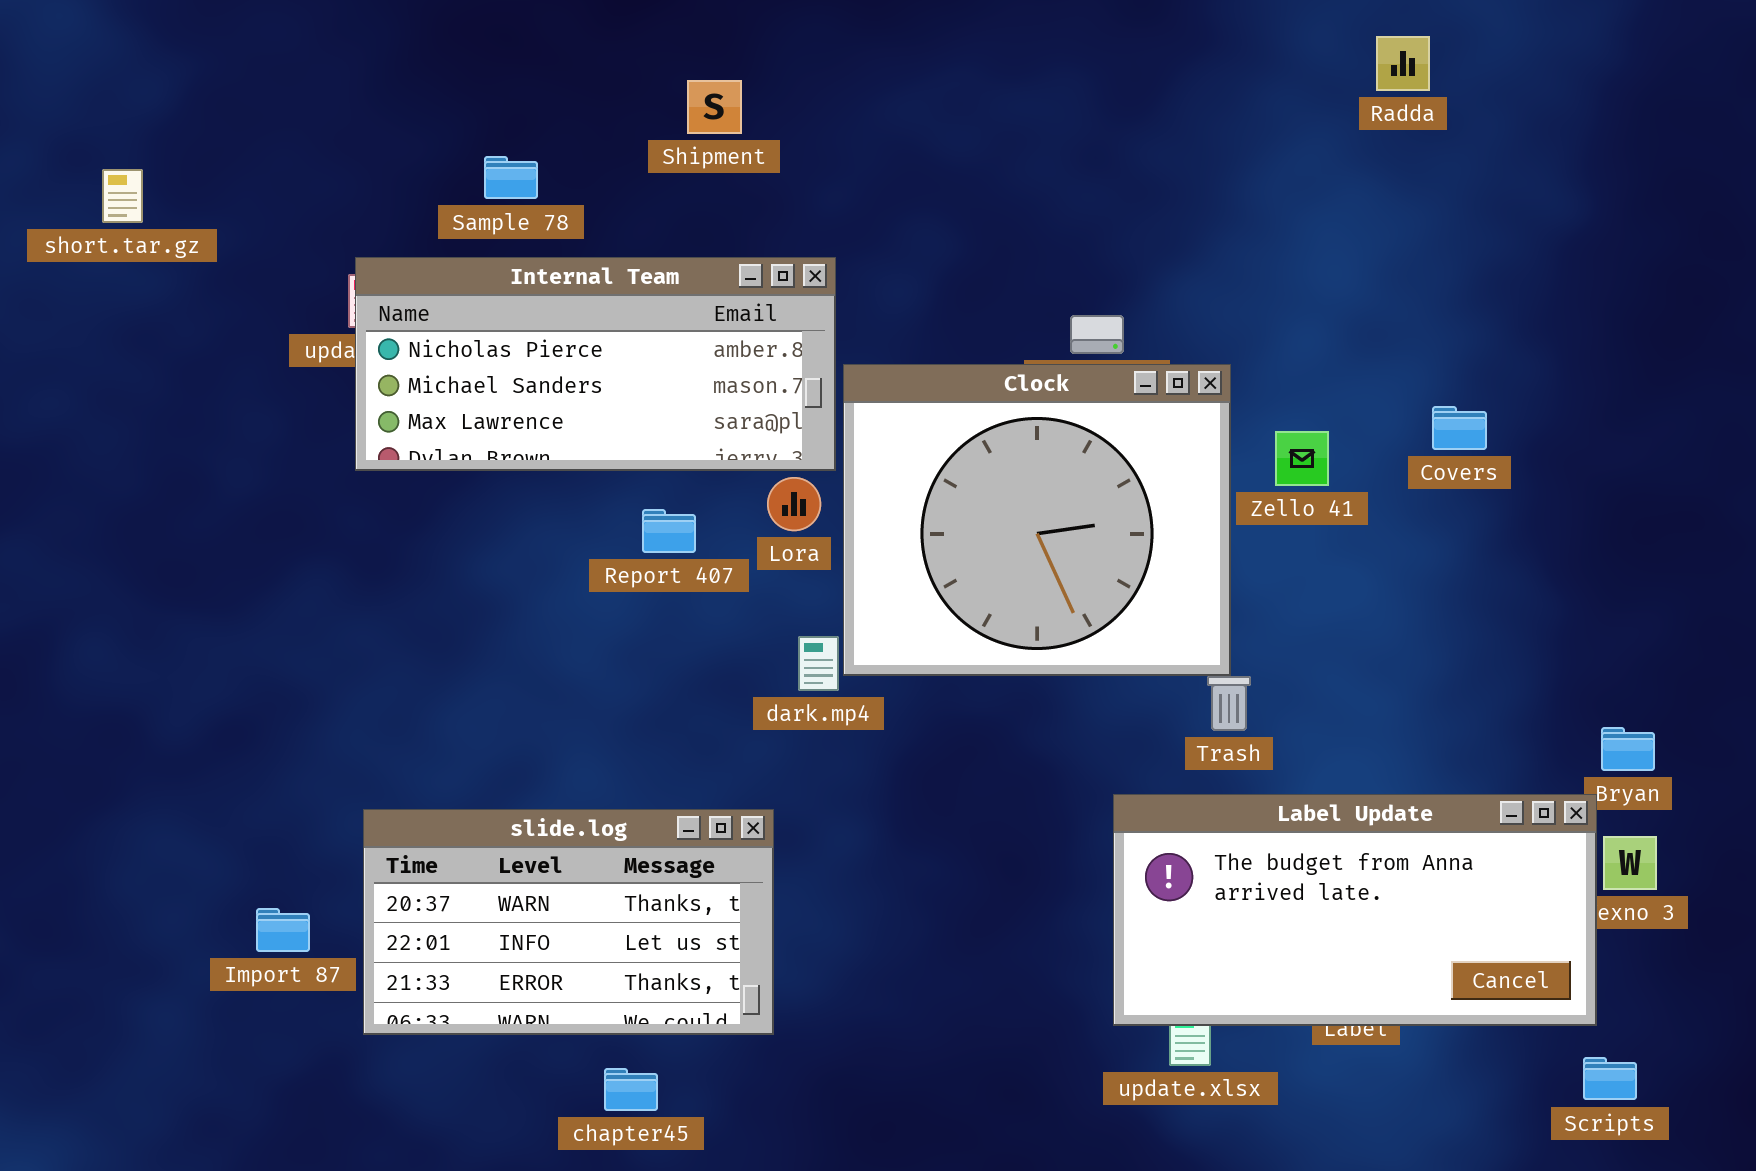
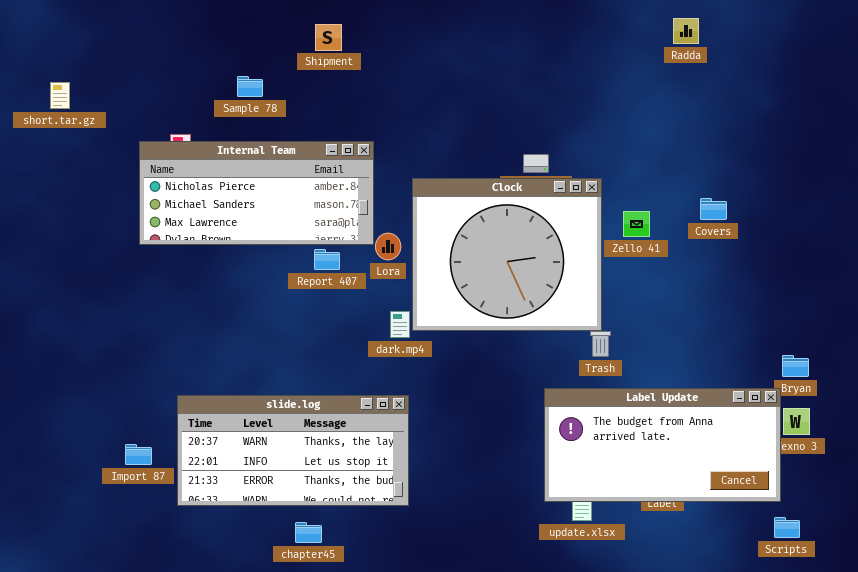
Shipment: [687,80,742,134] -> [315,24,342,51], moved
Internal Team: [355,257,836,471] -> [139,141,374,245], moved
slide.log: [363,809,774,1035] -> [177,395,409,506], resized

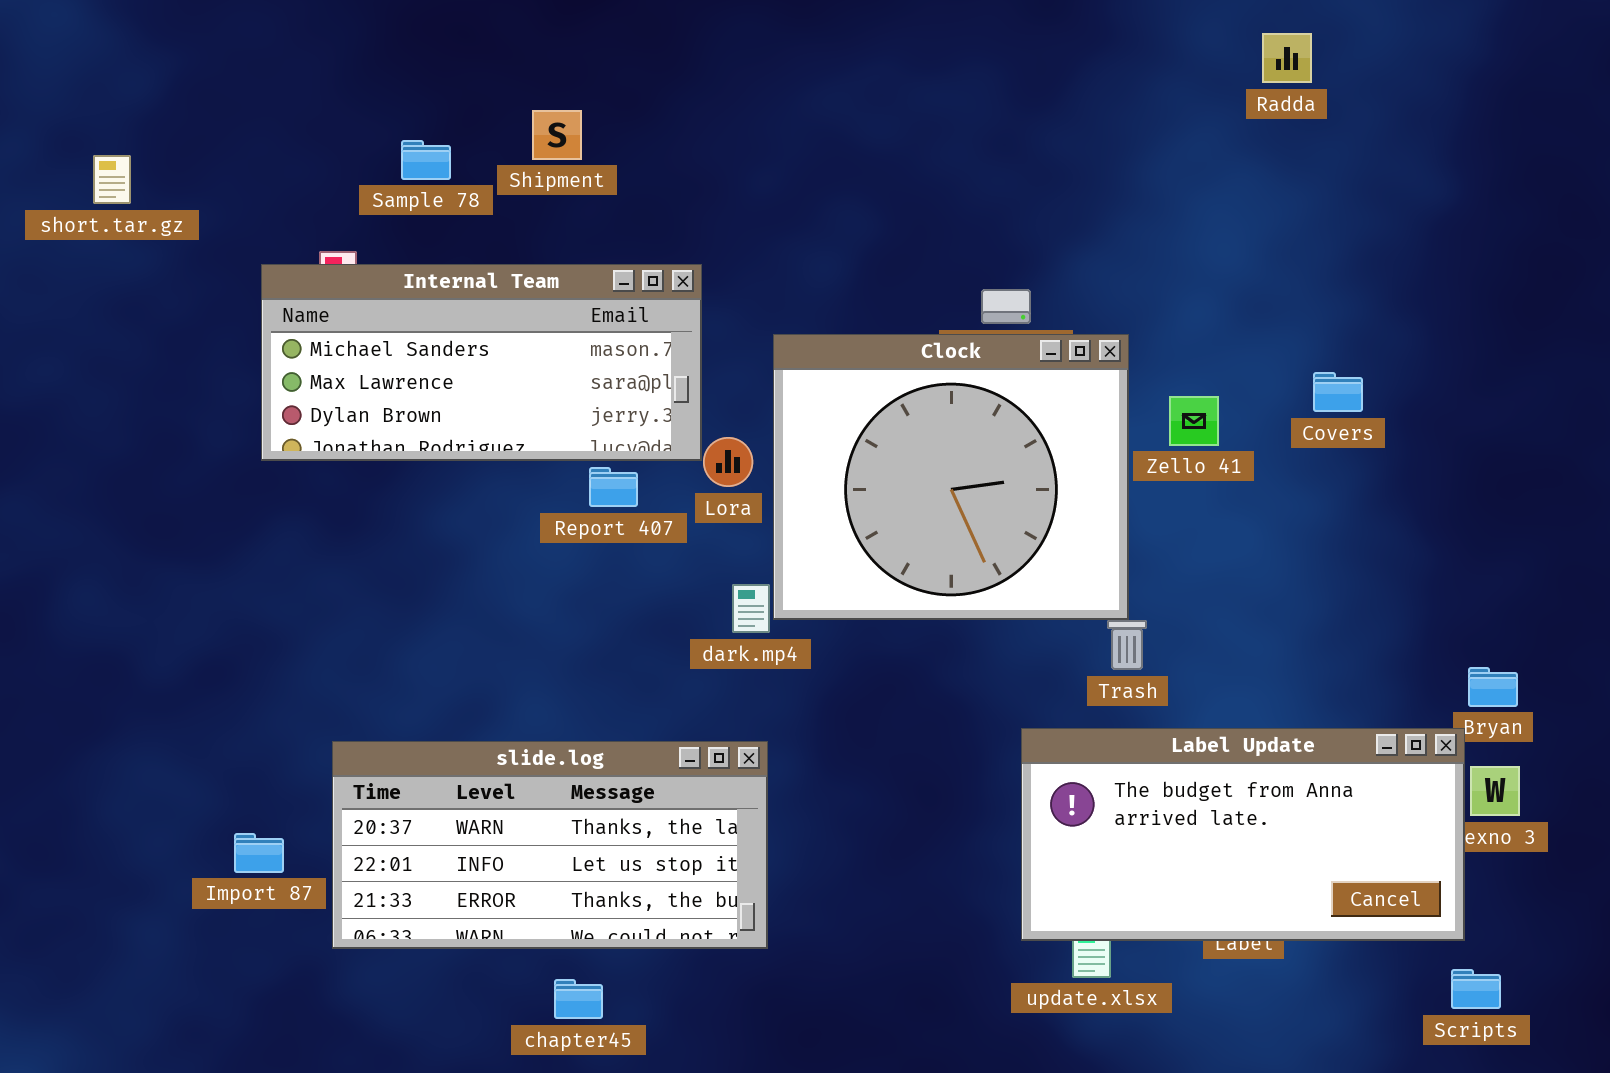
Shipment: [315,24,342,51] -> [532,110,582,160], moved
Sample 78: [237,76,263,97] -> [401,140,451,180], moved
Internal Team: [139,141,374,245] -> [261,264,702,461], scrolled down 1 row

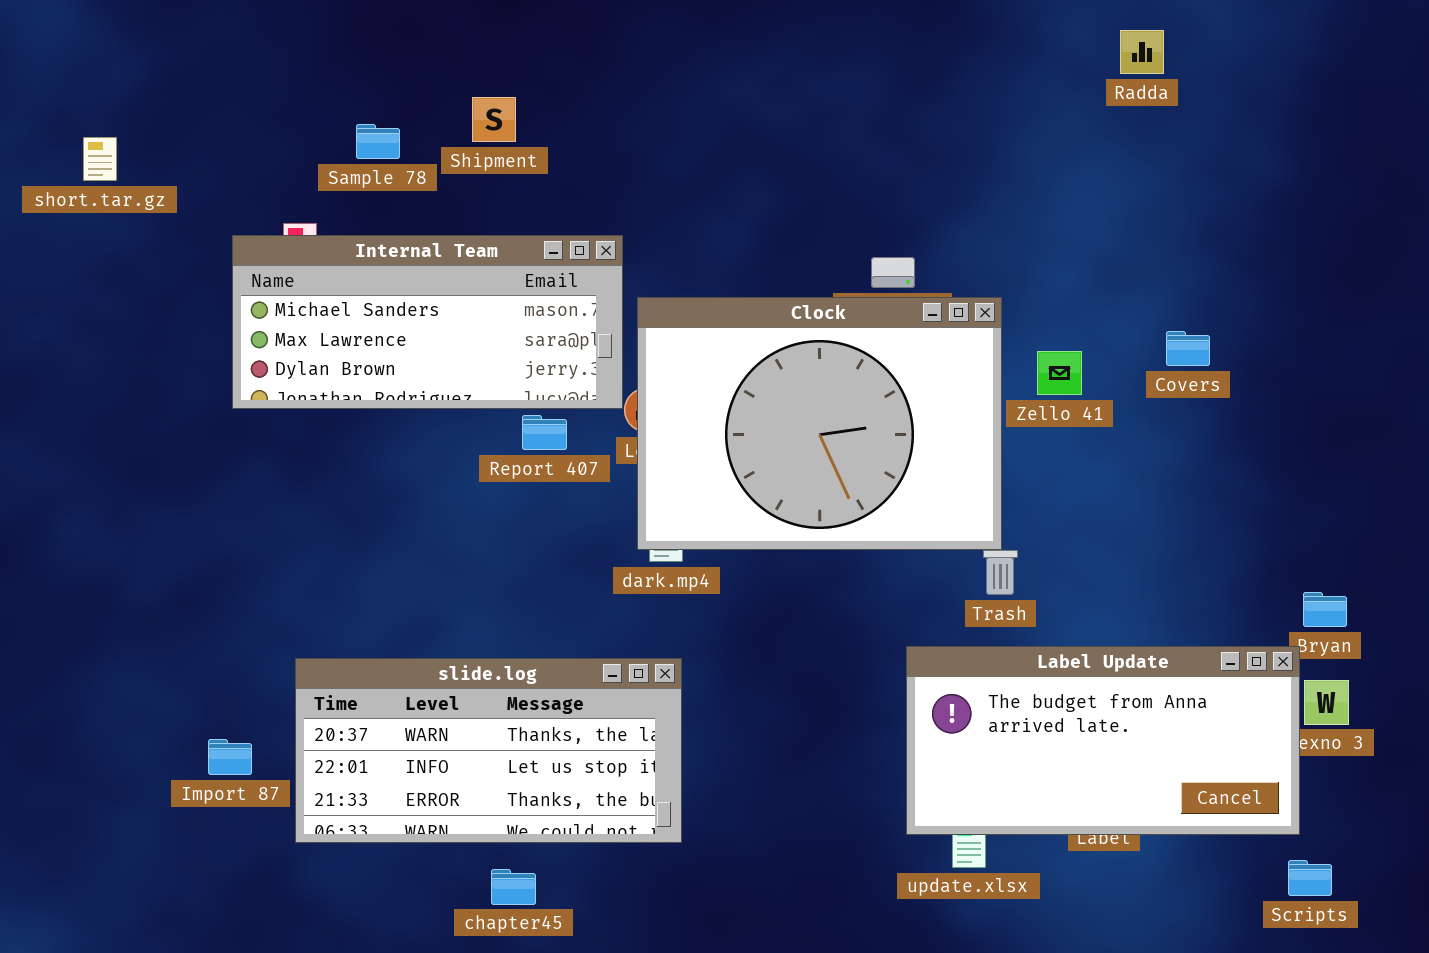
Clock: [773,334,1129,620] -> [637,297,1002,550], resized

